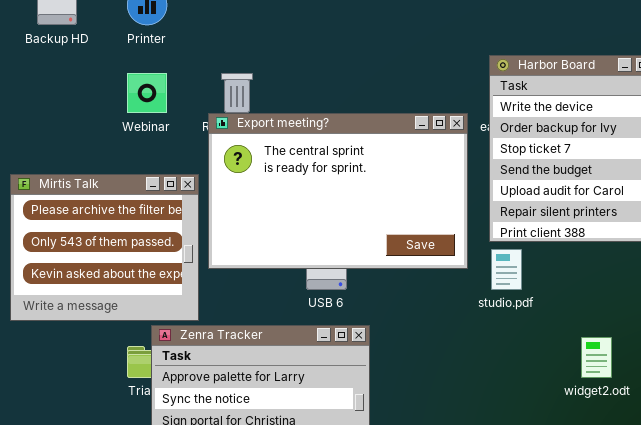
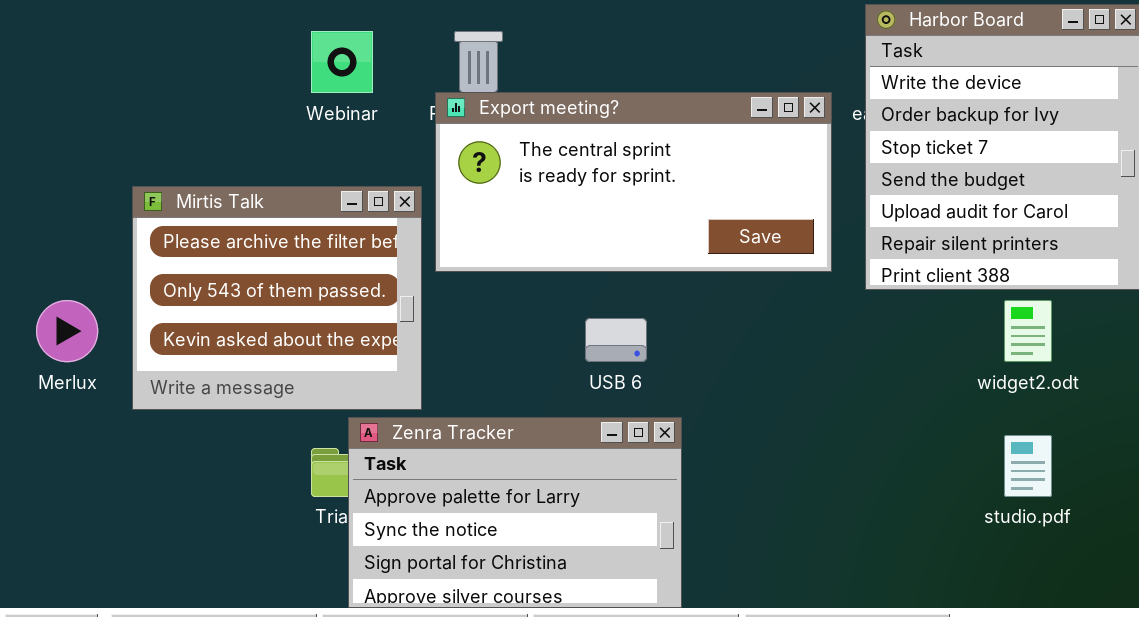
Export meeting?: [208,113,468,269] -> [435,92,832,272], resized
studio.pdf: [491,249,522,290] -> [1004,435,1052,497], moved
widget2.odt: [581,337,612,378] -> [1004,300,1052,362], moved

